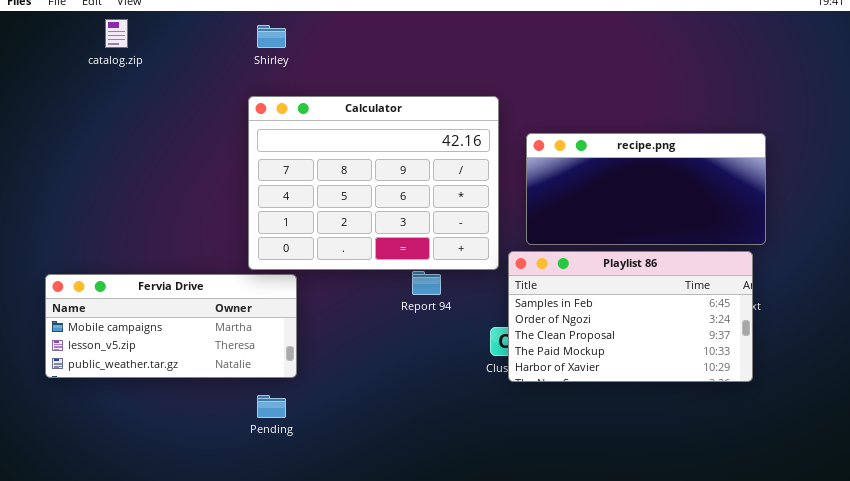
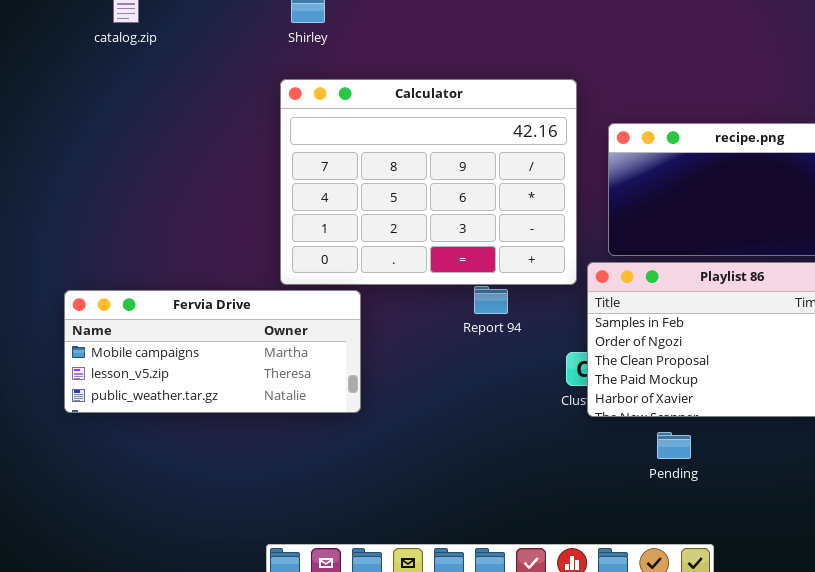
Fervia Drive: [45,274,297,378] -> [64,290,361,413], moved
Pending: [257,395,286,418] -> [657,432,691,459], moved

